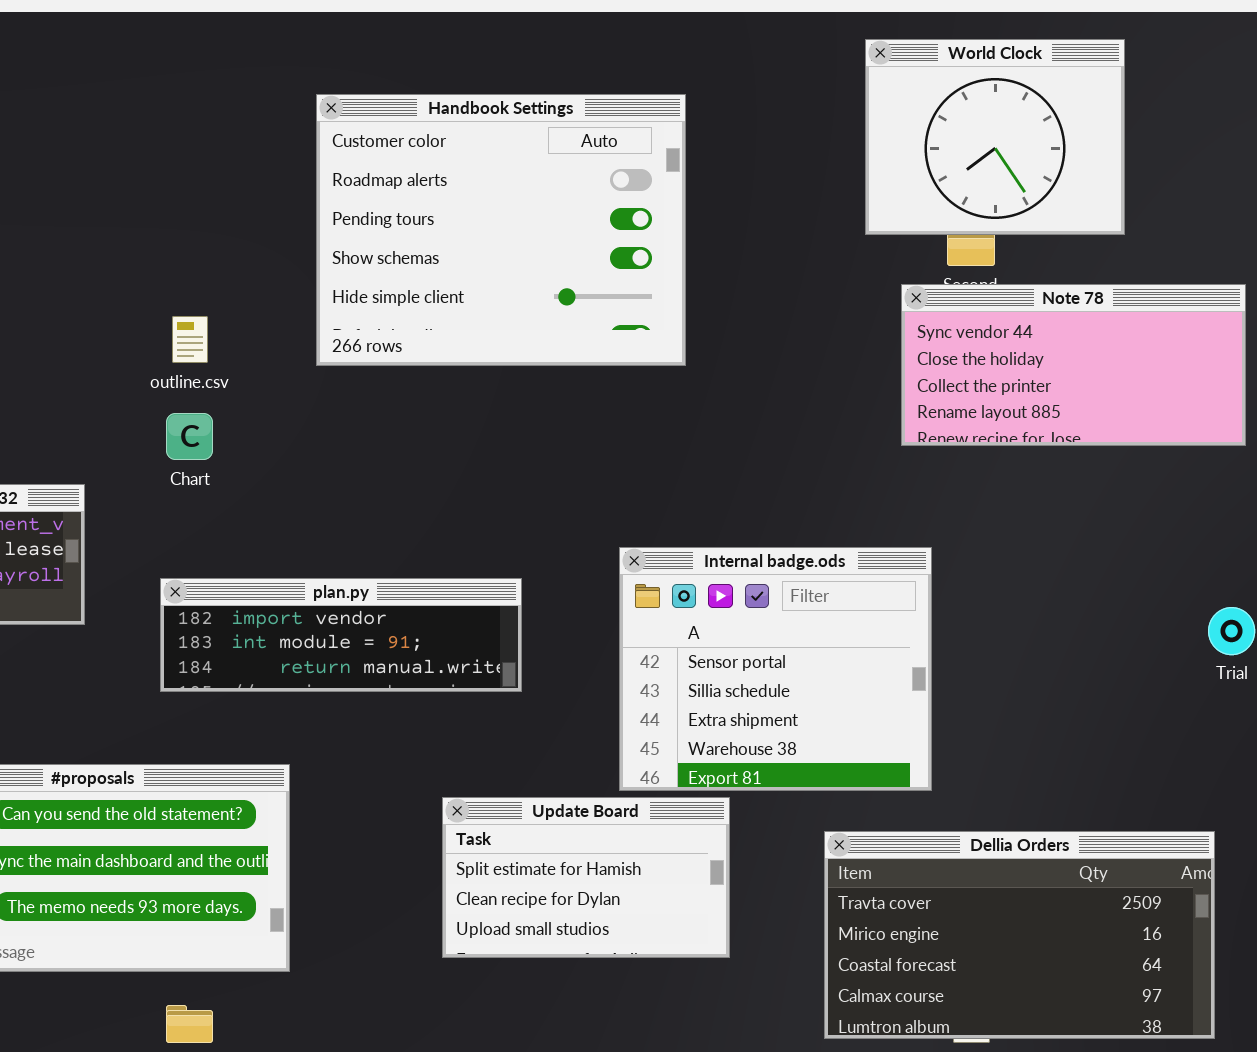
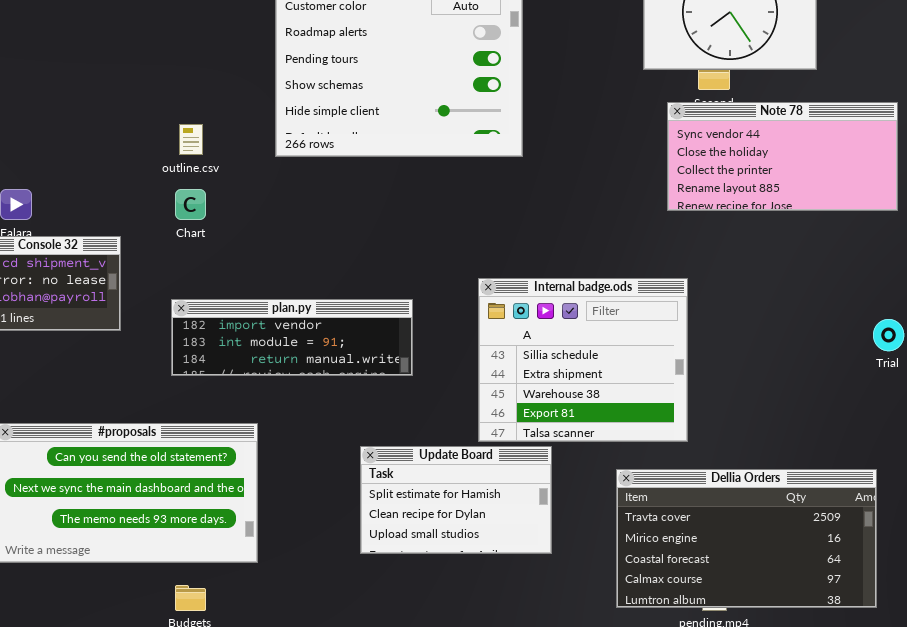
Internal badge.ods: [619,547,932,791] -> [478,278,688,442], scrolled down 1 row

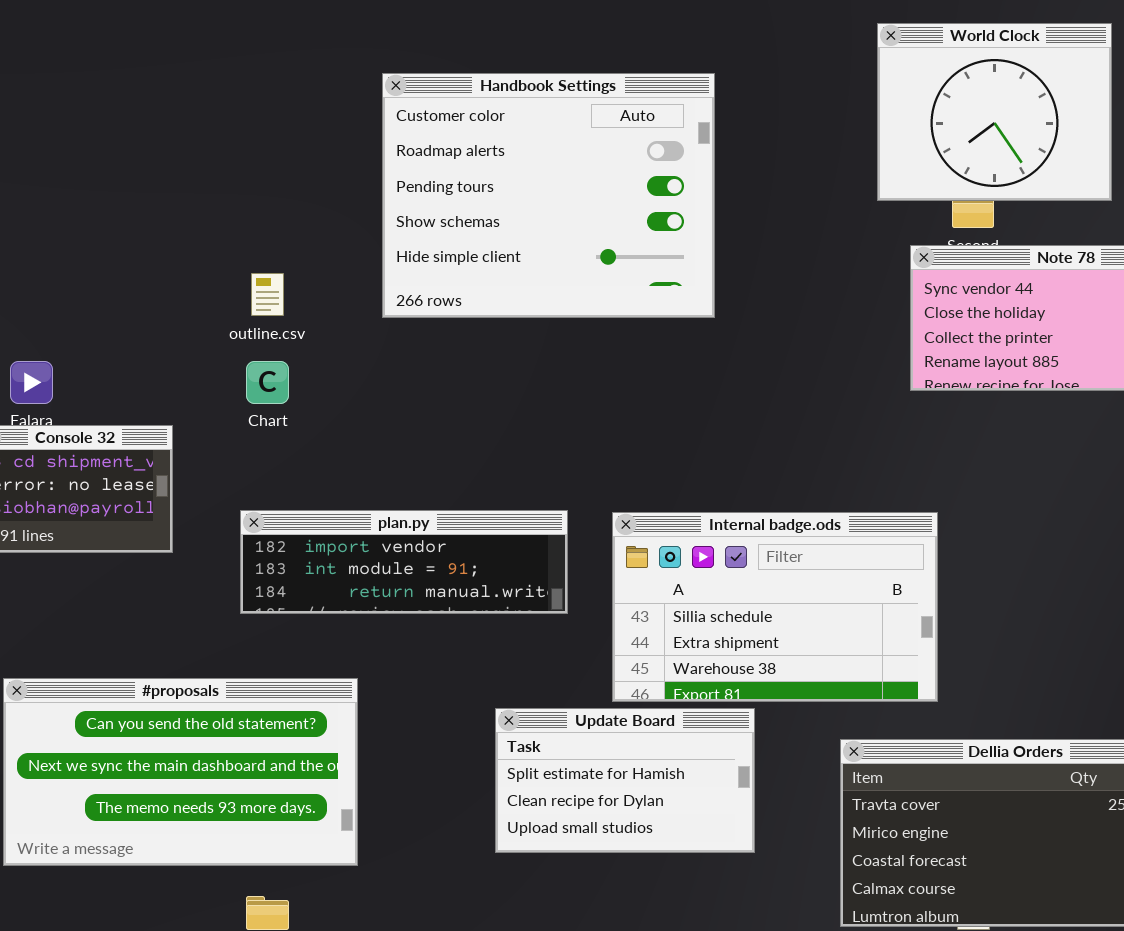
Internal badge.ods: [478,278,688,442] -> [612,512,938,702], resized

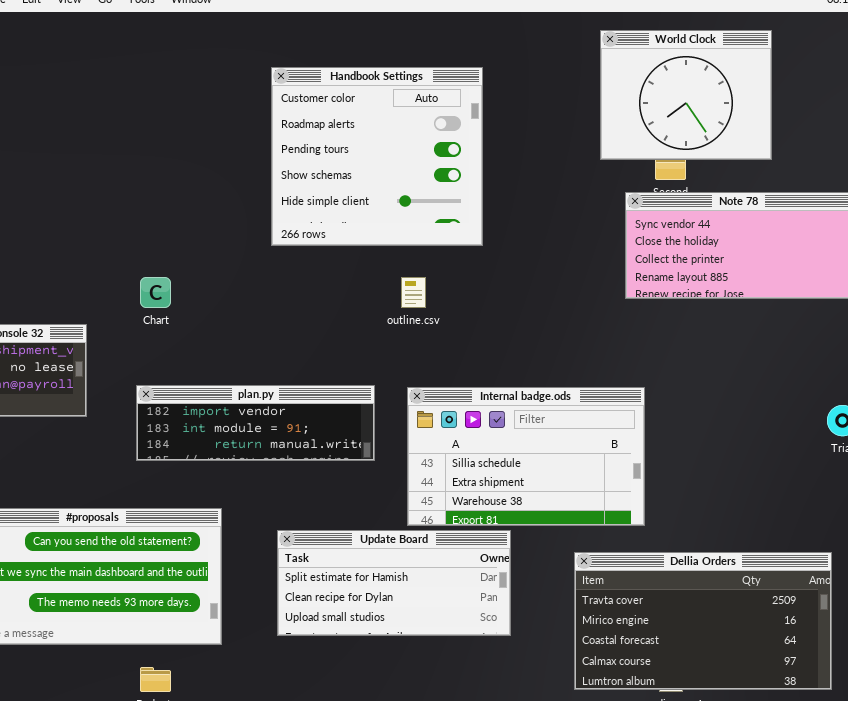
Handbook Settings: [382,73,715,318] -> [271,67,483,246], resized
outline.csv: [251,273,284,316] -> [401,277,426,308], moved
Update Board: [495,708,755,853] -> [277,530,511,636], resized

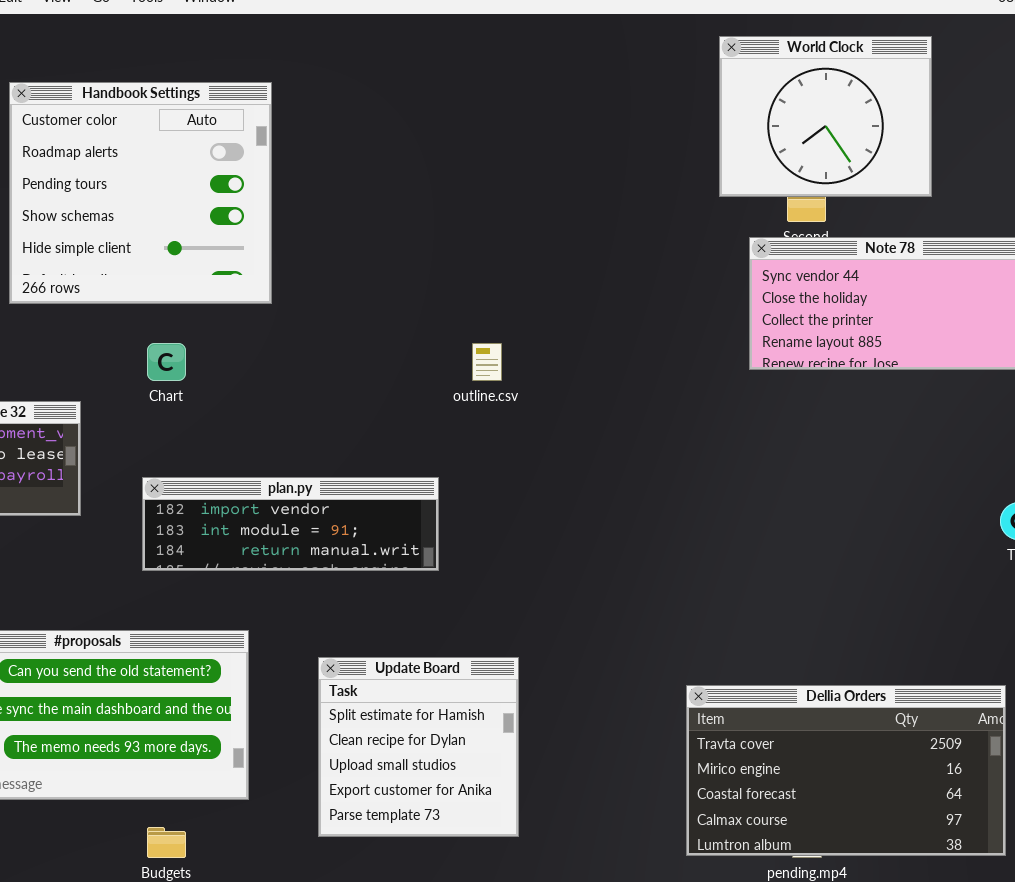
Handbook Settings: [271,67,483,246] -> [9,82,272,304], moved
Internal badge.ods: [407,387,645,526] -> none, closed
Update Board: [277,530,511,636] -> [318,657,519,837], resized

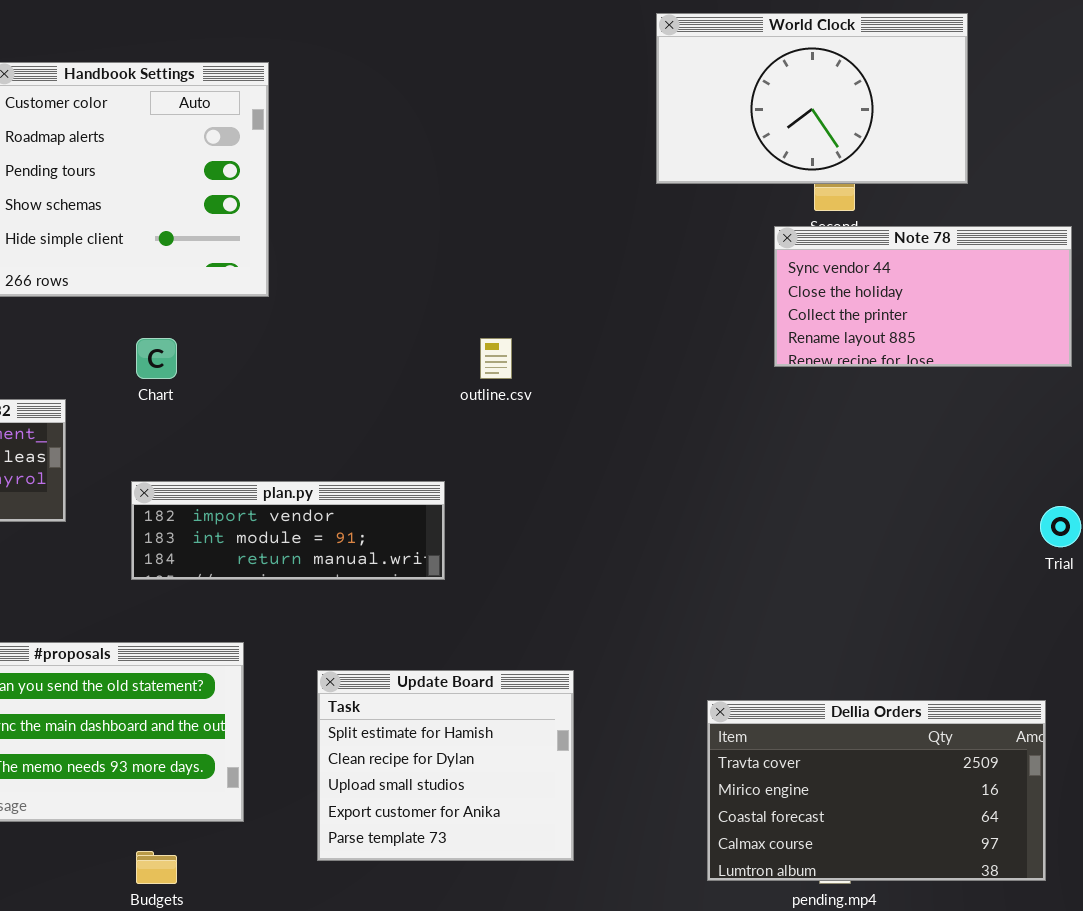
World Clock: [719,36,932,197] -> [656,13,968,184], resized
Update Board: [318,657,519,837] -> [317,670,574,861], resized

